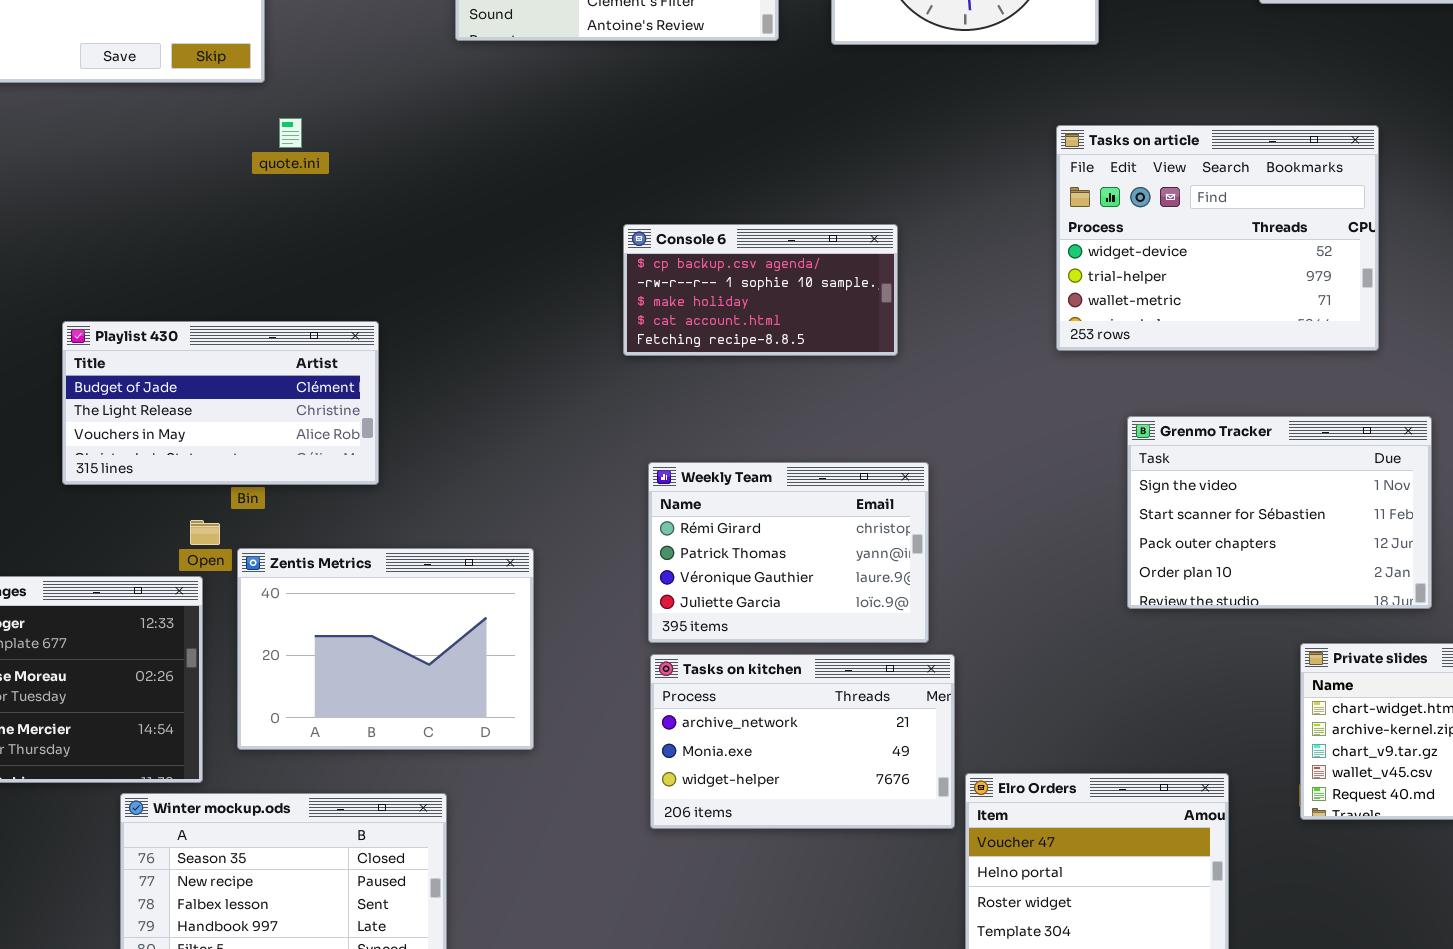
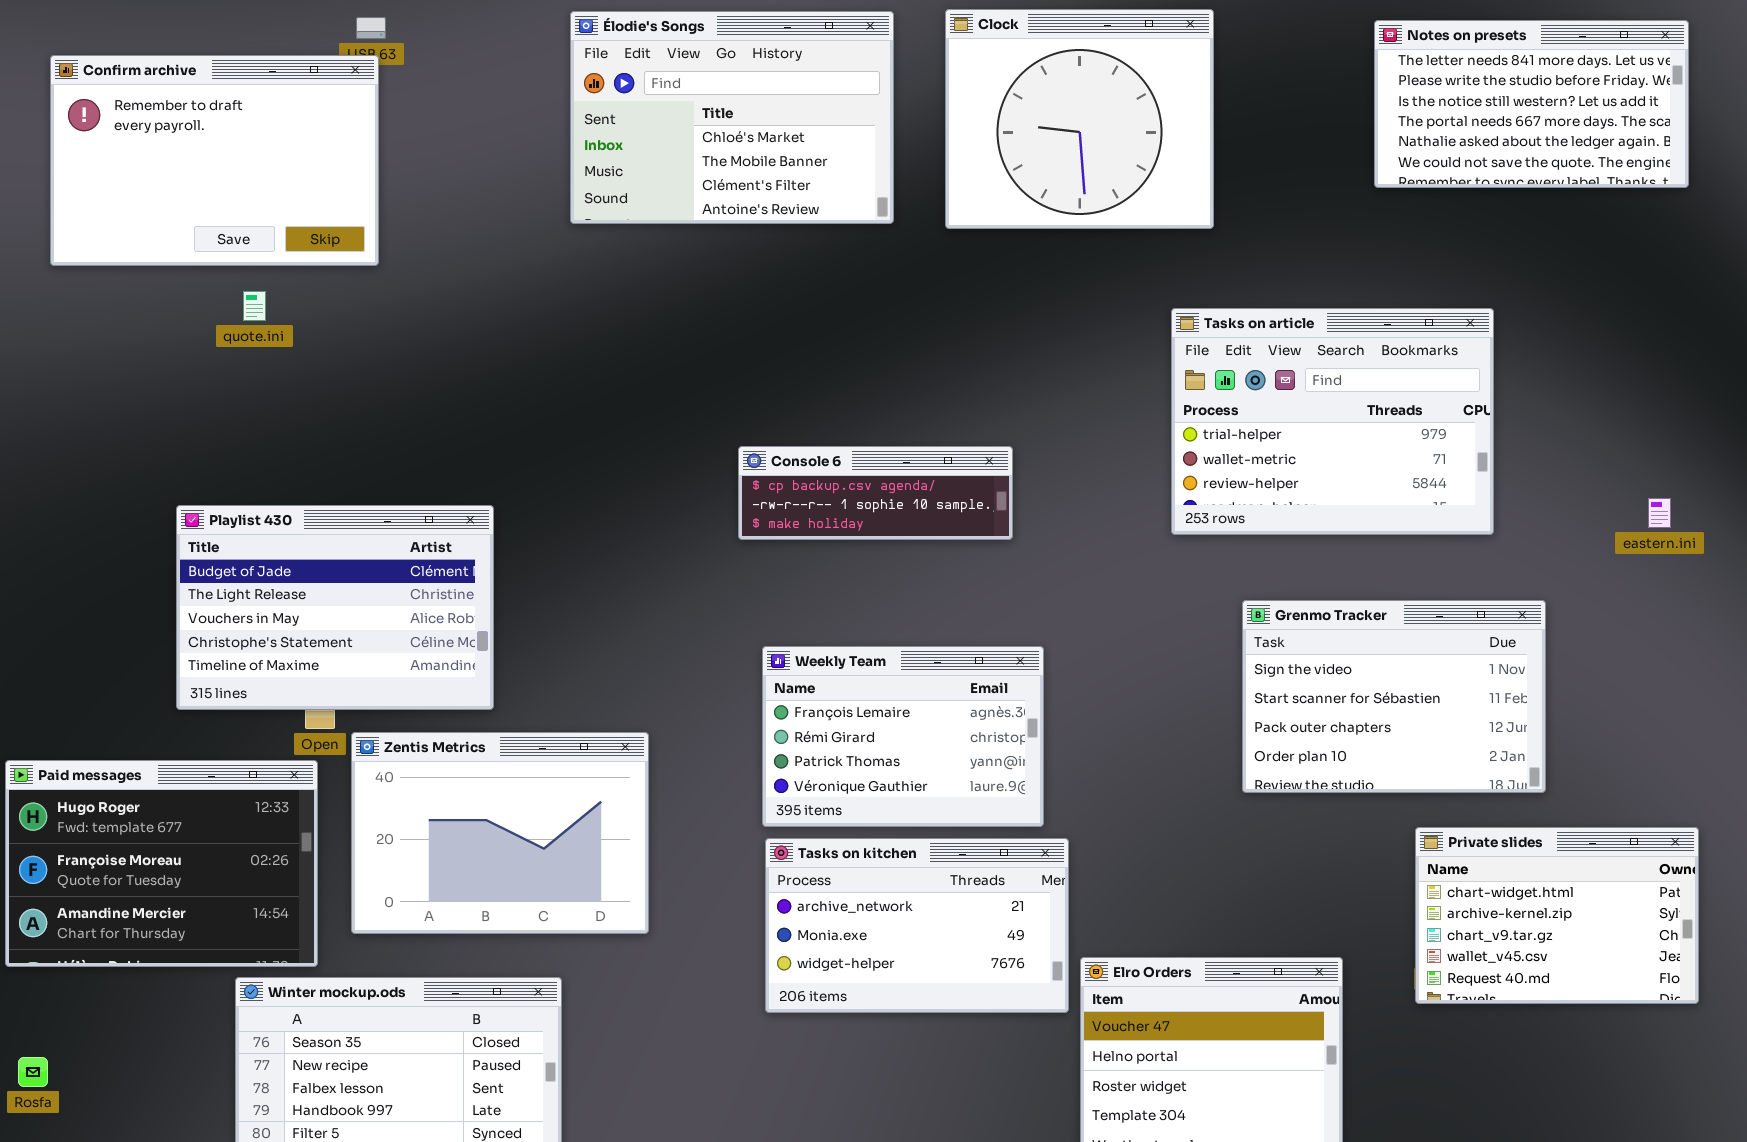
quote.ini: [279,118,302,148] -> [243,291,266,321], moved
Tasks on article: [1056,125,1379,351] -> [1171,308,1494,535], scrolled down 1 row
Console 6: [623,224,898,356] -> [738,446,1013,540], resized
Playlist 430: [62,321,379,485] -> [176,505,494,710], resized
Weekly Team: [648,462,929,643] -> [762,646,1044,827], scrolled up 1 row

